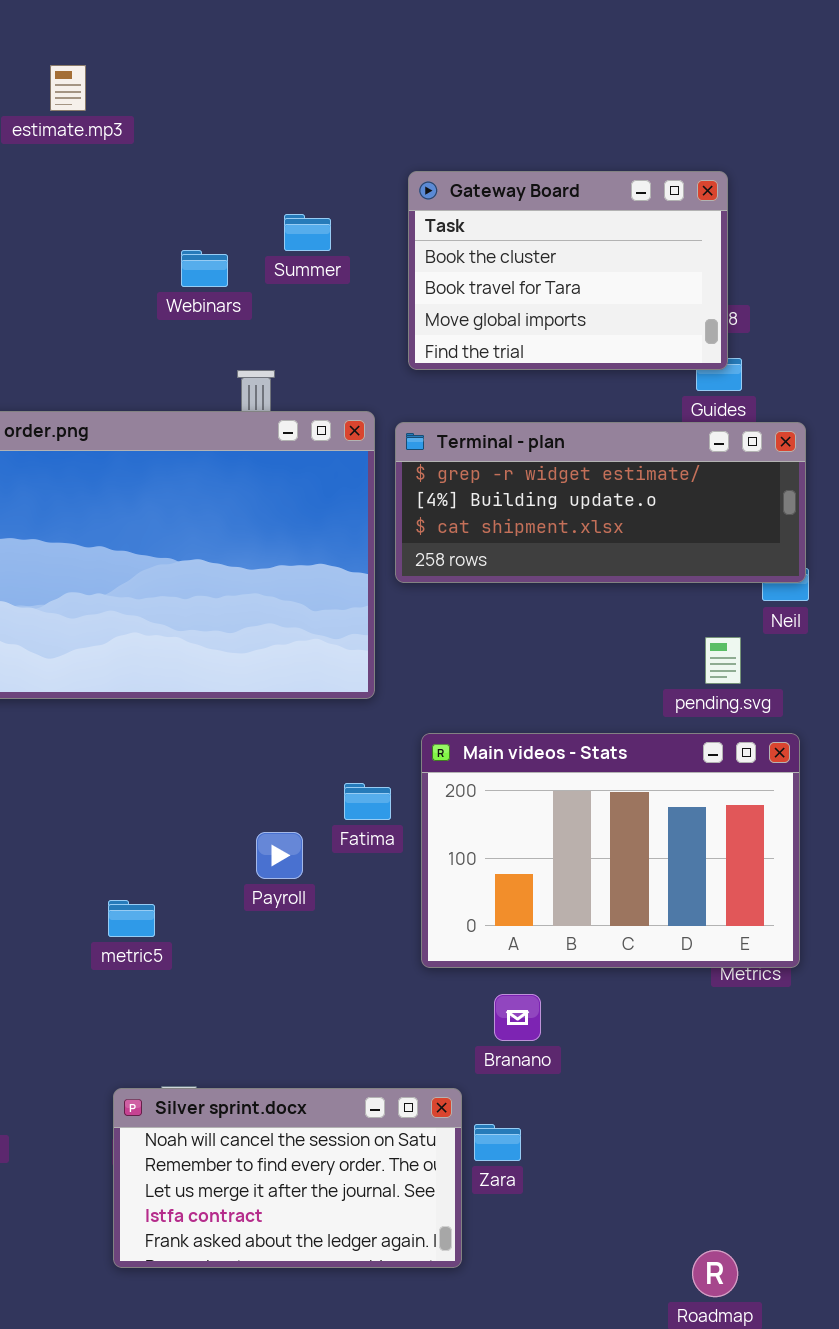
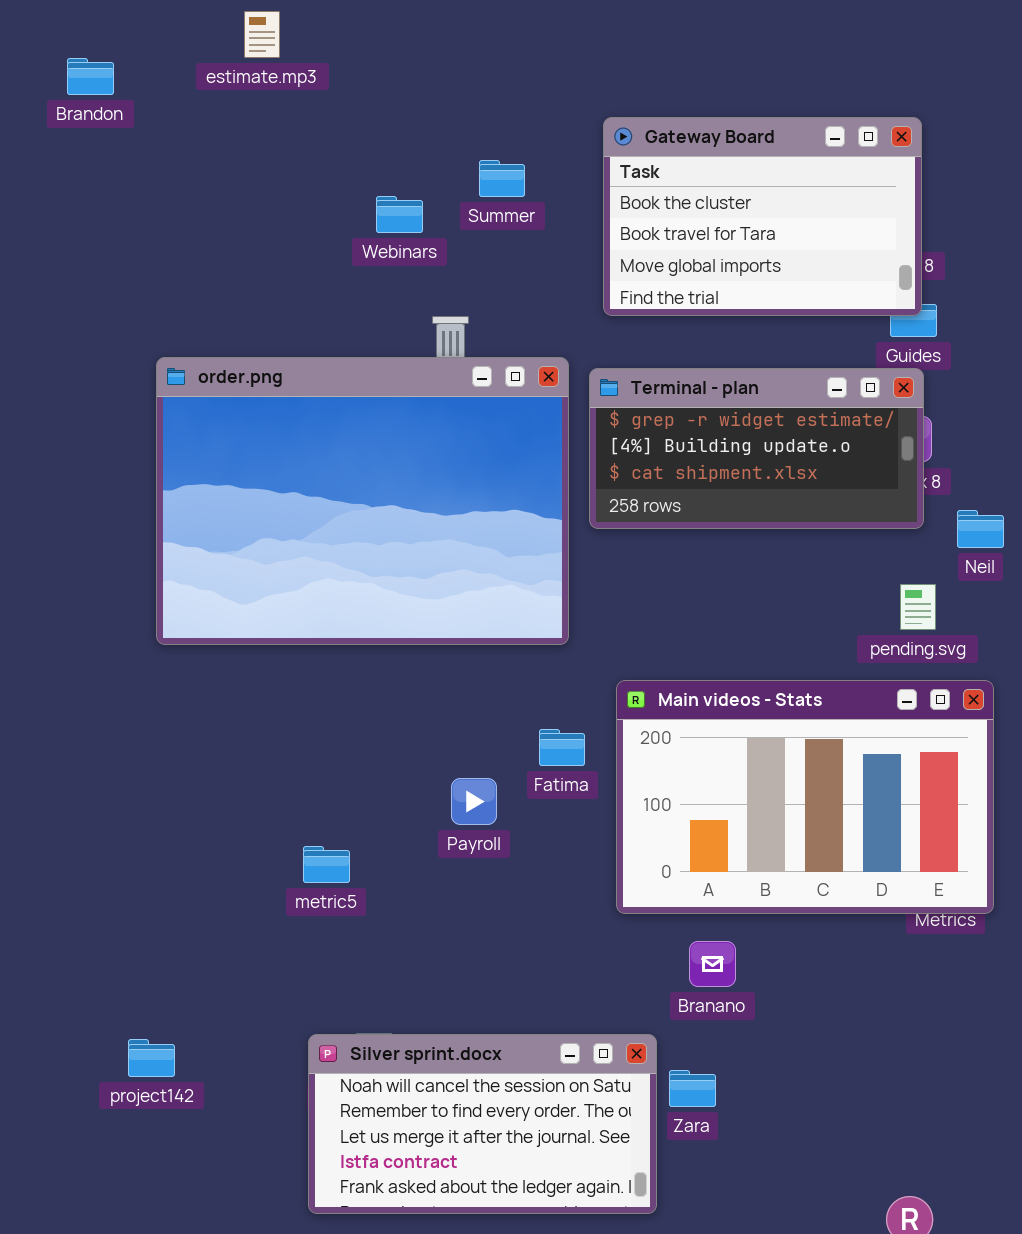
Terminal - plan: [395,422,806,583] -> [589,368,924,529], resized

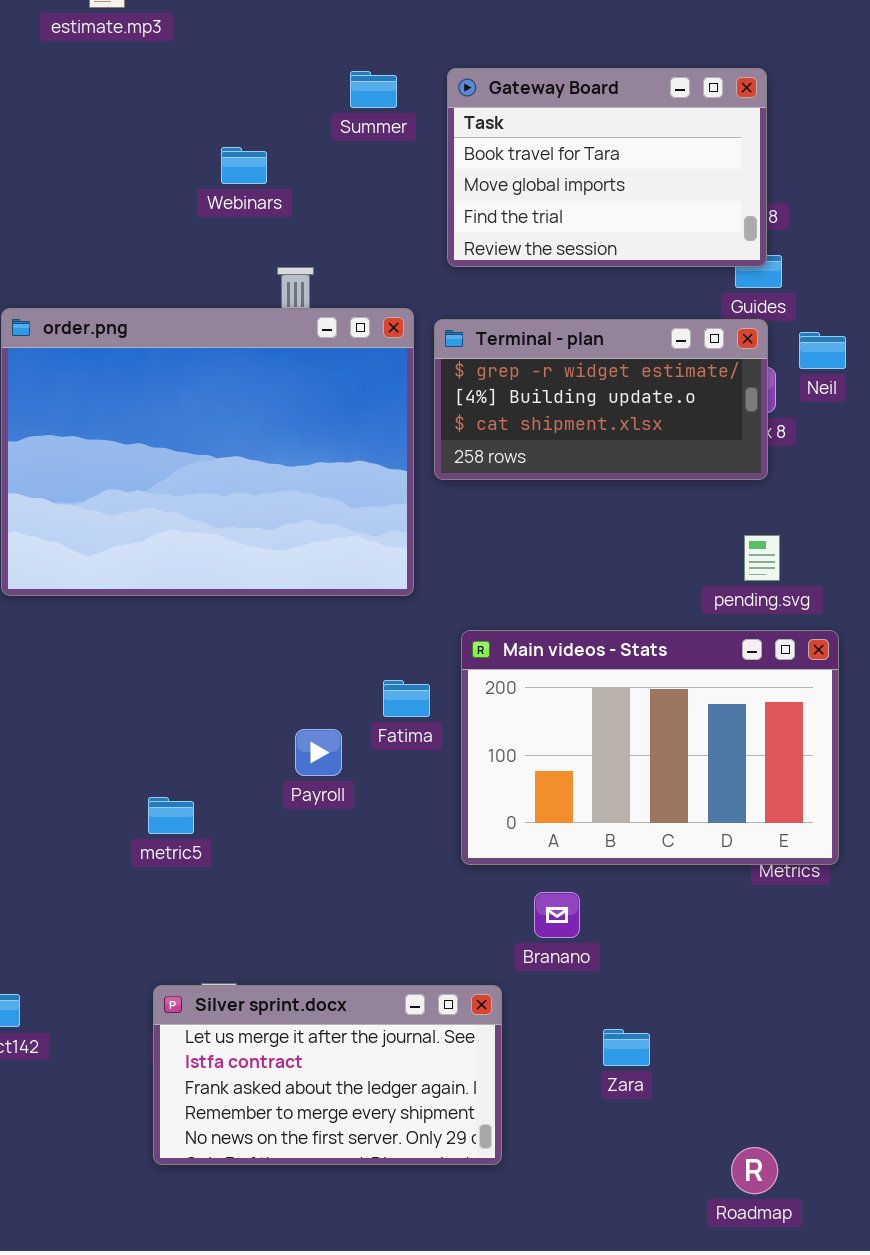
Gateway Board: [603,117,922,316] -> [447,68,767,267], scrolled down 1 row
Summer: [479,160,525,197] -> [350,71,397,108], moved
Neil: [957,510,1004,548] -> [799,332,846,369], moved
Silver sprint.docx: [308,1034,657,1214] -> [153,985,502,1165], scrolled down 2 rows
Zara: [669,1070,716,1107] -> [603,1029,650,1066], moved

